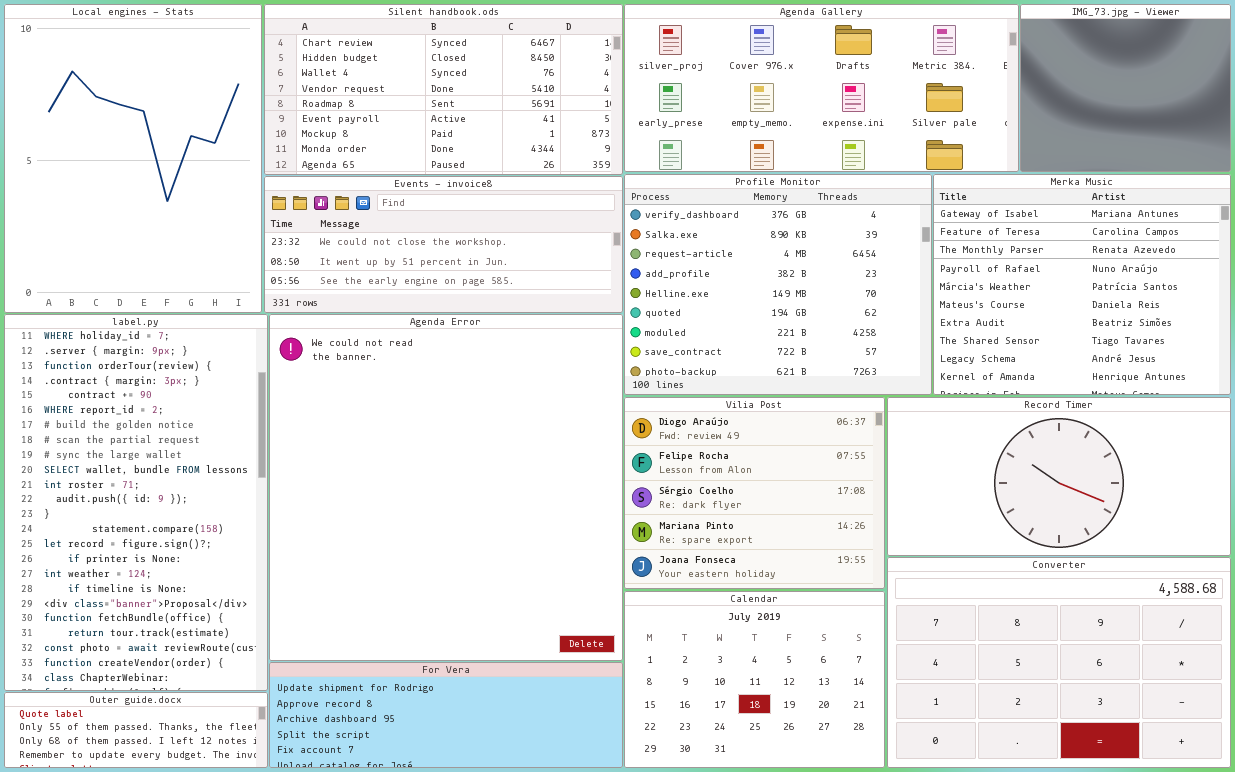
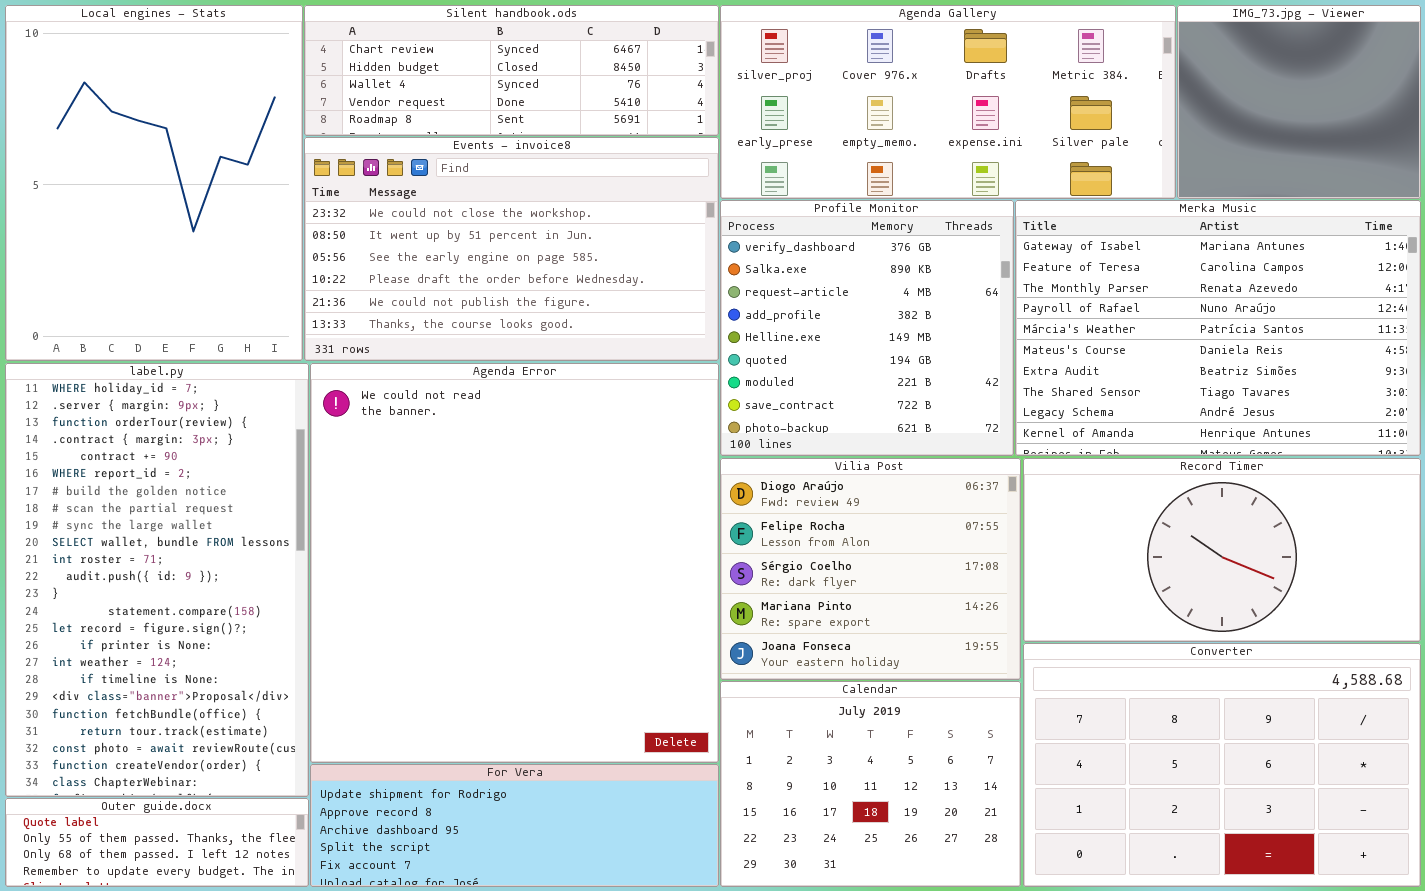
Silent handbook.ods: [264,4,623,175] -> [304,5,719,136], resized
Profile Monitor: [624,174,932,395] -> [720,200,1014,456], resized
Merka Music: [933,174,1231,395] -> [1015,200,1421,456], resized
Events - invoice8: [264,176,623,313] -> [304,137,719,361], resized

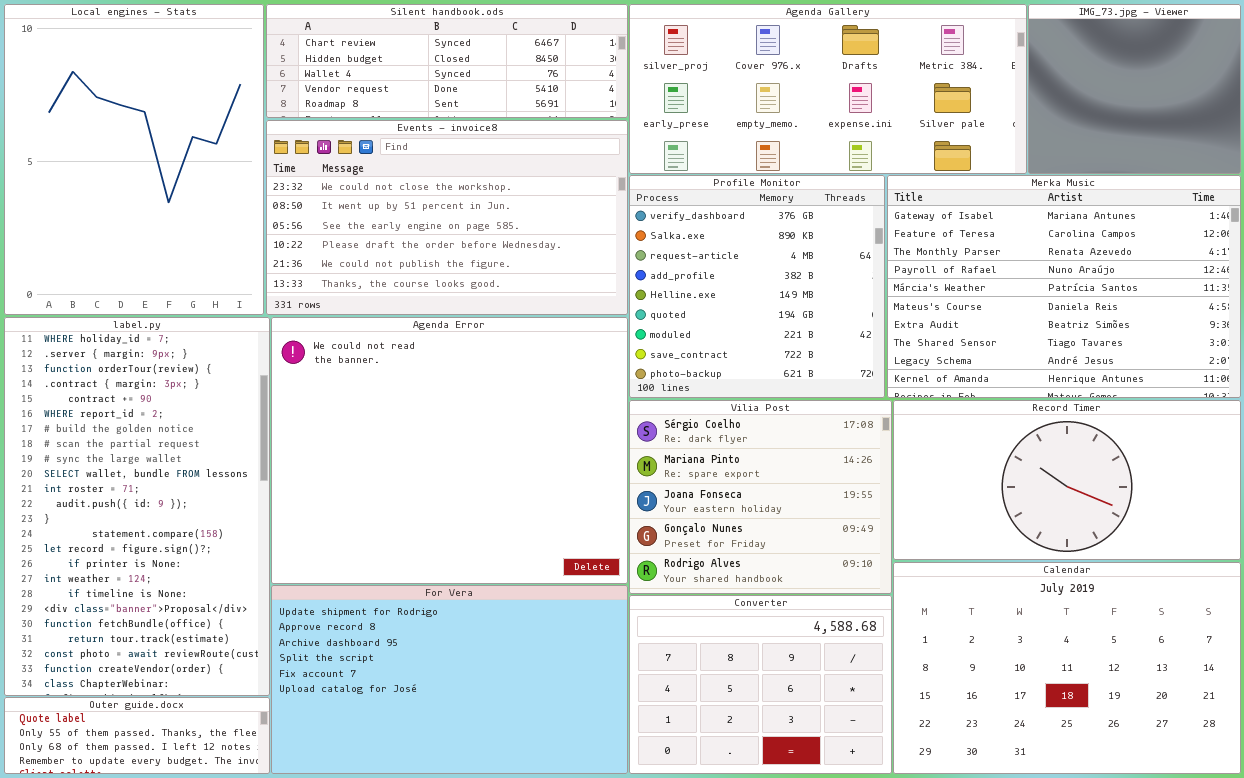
Agenda Error: [310,363,719,763] -> [271,317,628,584], resized
Vilia Post: [720,458,1021,680] -> [629,400,892,594], scrolled down 2 rows
Converter: [1023,643,1421,887] -> [629,595,892,774], moved, resized
Calendar: [720,681,1021,887] -> [893,562,1241,774], moved, resized
For Vera: [310,764,719,887] -> [271,585,628,774], resized

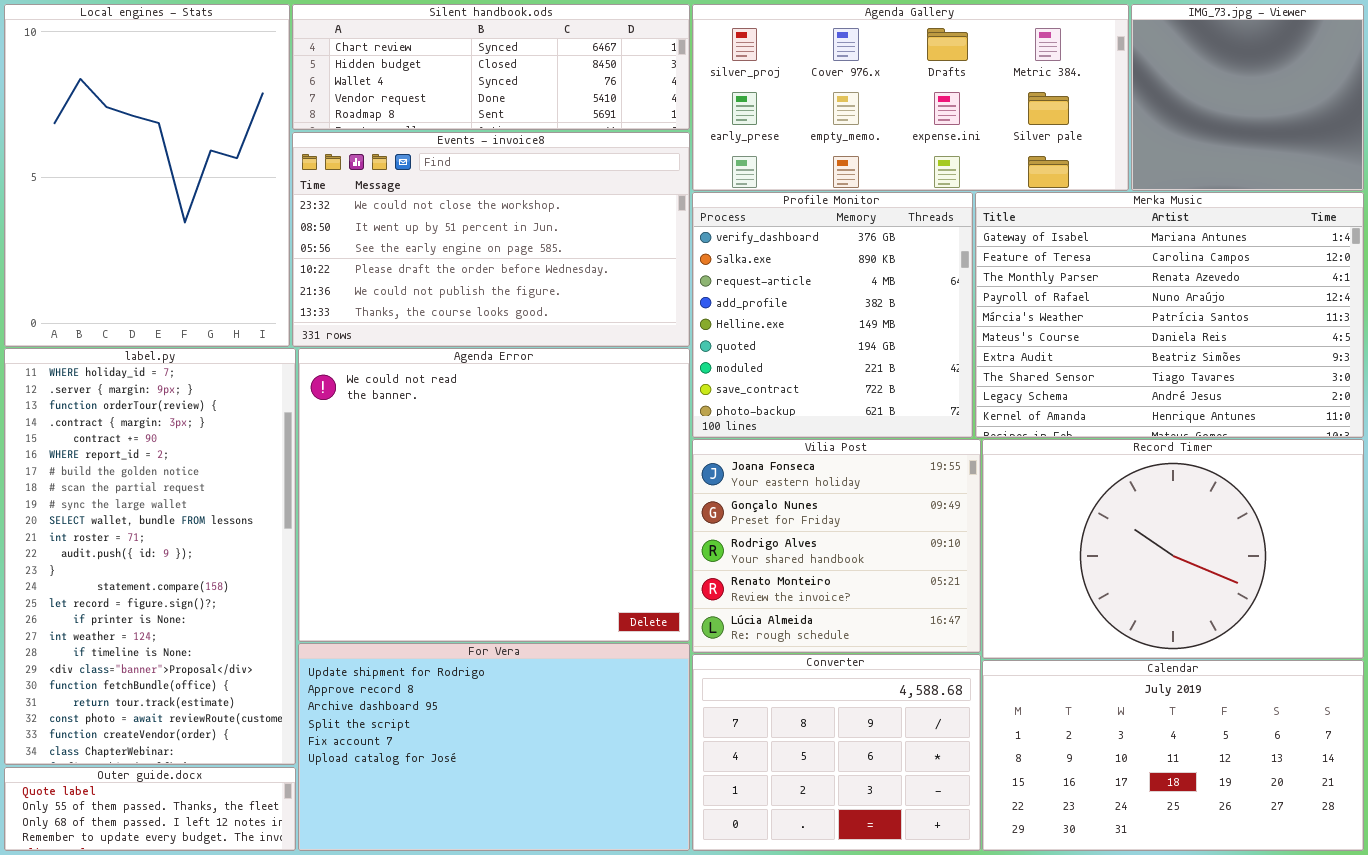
Vilia Post: [629,400,892,594] -> [692,439,981,653], scrolled down 2 rows
Record Timer: [893,400,1241,560] -> [982,439,1364,659], resized
Calendar: [893,562,1241,774] -> [982,660,1364,851], resized

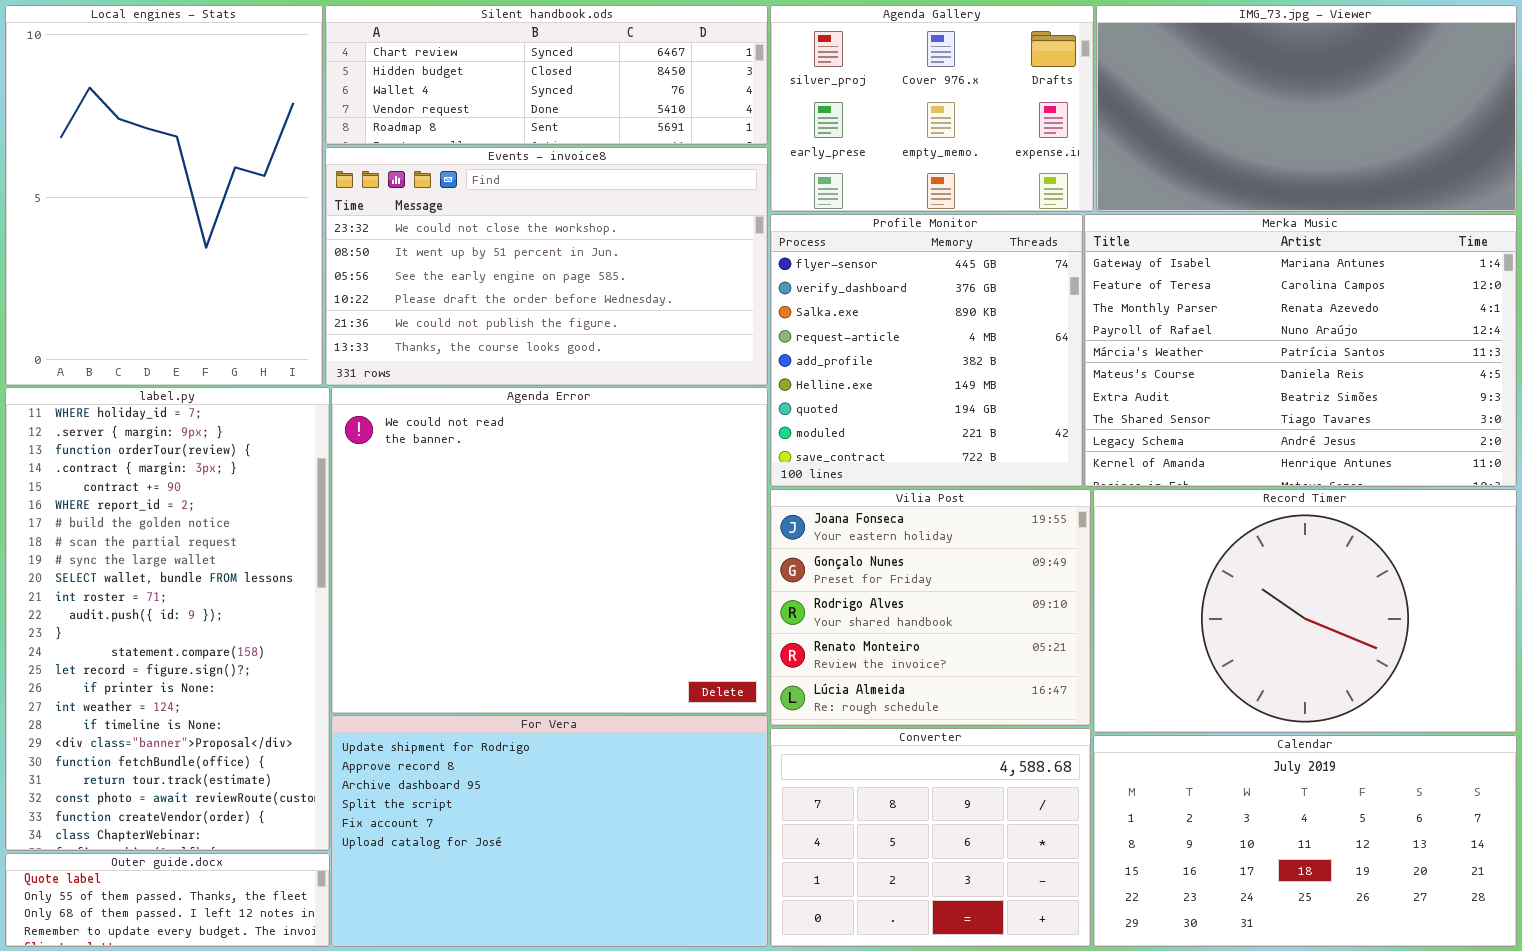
Agenda Gallery: [692,4,1129,191] -> [770,5,1094,212], resized
IMG_73.jpg - Viewer: [1131,4,1364,191] -> [1096,5,1517,212], resized
Profile Monitor: [692,192,973,438] -> [770,214,1083,487], scrolled up 1 row

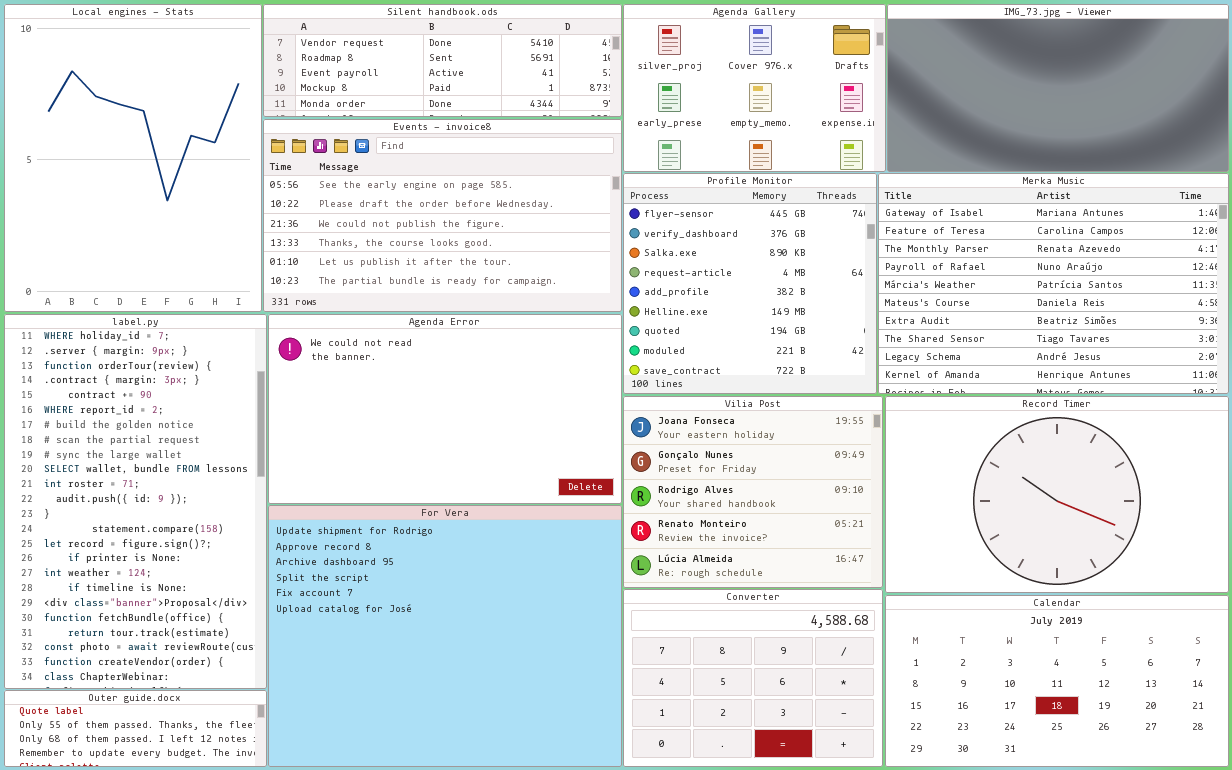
Silent handbook.ods: [325,5,768,145] -> [263,4,622,117], scrolled down 3 rows
Events - invoice8: [325,147,768,386] -> [263,119,622,312], scrolled down 2 rows
Agenda Error: [331,387,768,714] -> [268,314,622,504], resized
For Vera: [331,715,768,947] -> [268,505,622,767], resized

